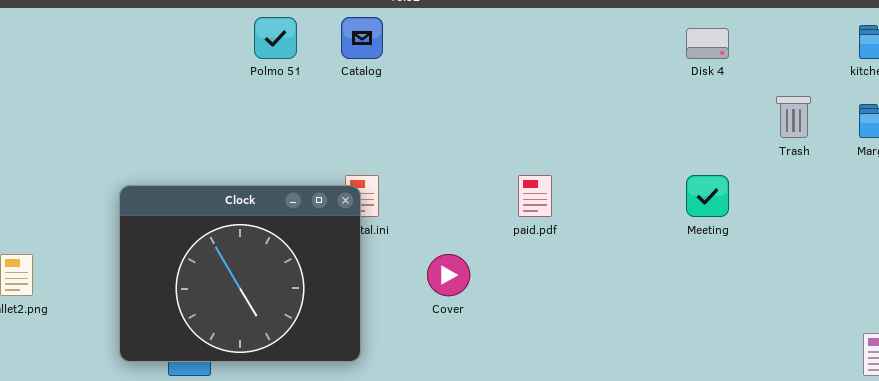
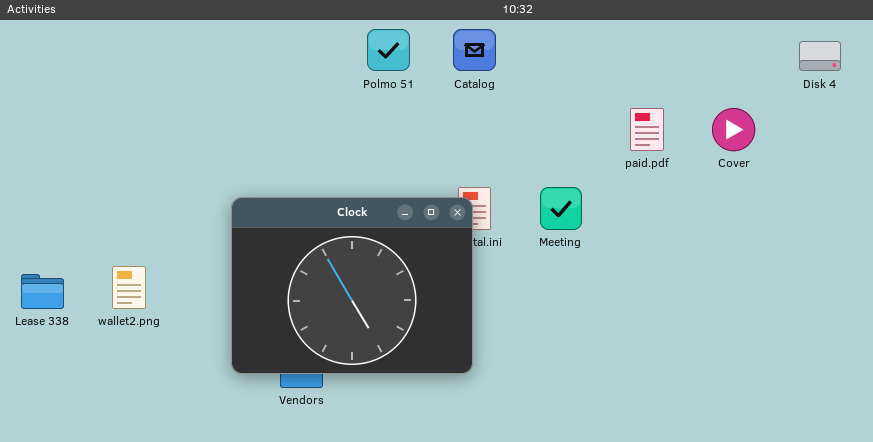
paid.pdf: [518,175,552,217] -> [630,108,664,151], moved
Meeting: [686,175,729,217] -> [540,187,582,230], moved
Cover: [427,254,470,296] -> [712,108,755,151], moved

